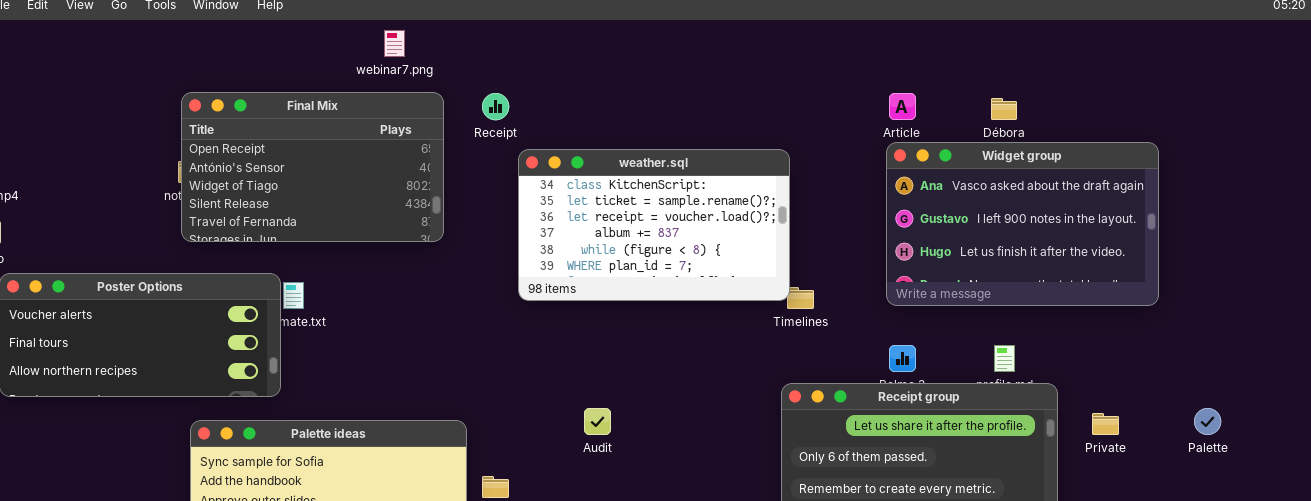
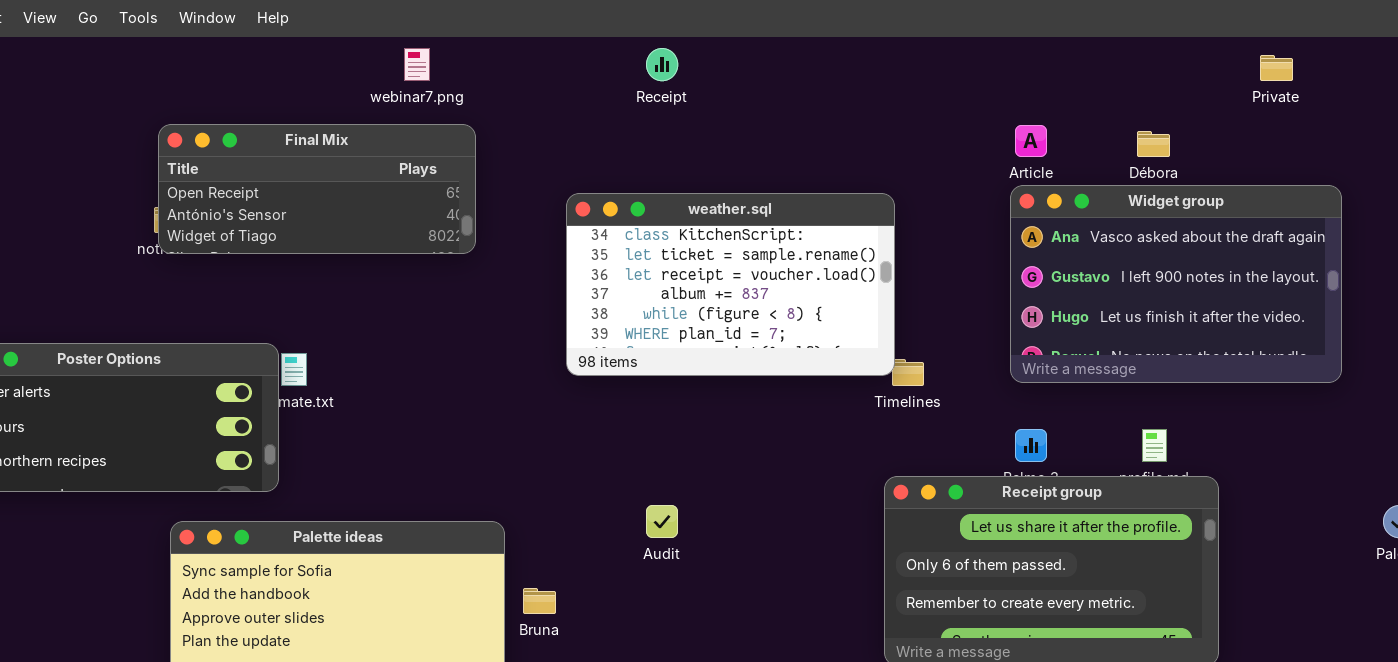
Final Mix: [181,92,444,242] -> [158,124,476,254], resized
Receipt: [482,93,509,120] -> [646,48,678,81], moved
Private: [1092,413,1119,435] -> [1260,55,1293,81], moved

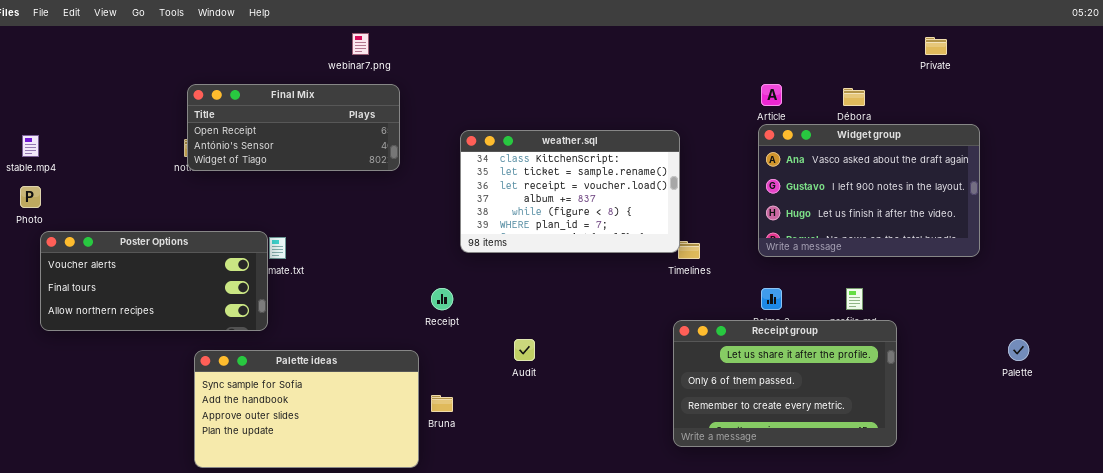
Receipt: [646,48,678,81] -> [431,288,453,310], moved

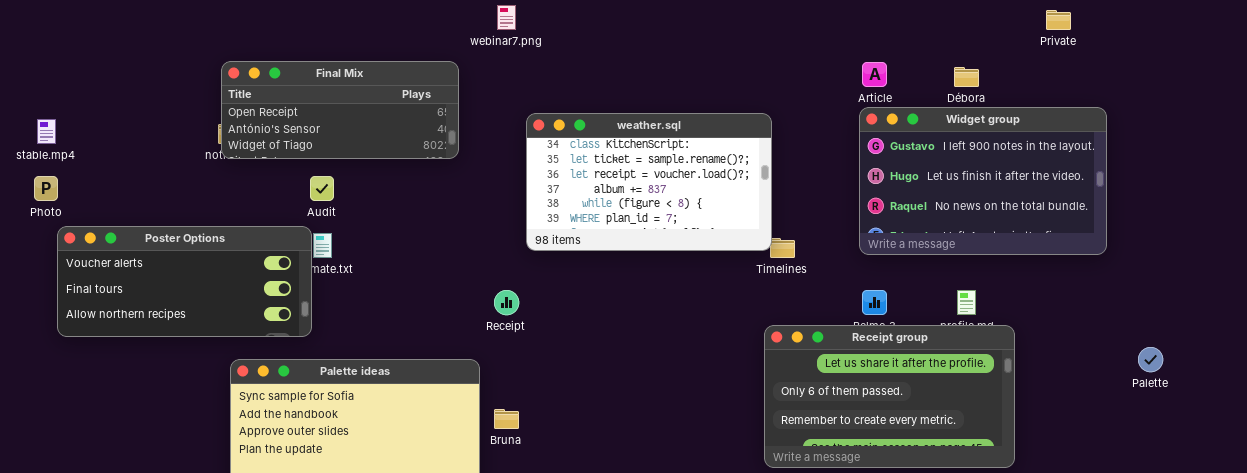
webinar7.png: [352,33,369,55] -> [497,5,516,30], moved
Widget group: [758,124,980,257] -> [859,107,1107,255], scrolled down 1 row
Audit: [514,339,535,361] -> [310,176,334,201], moved

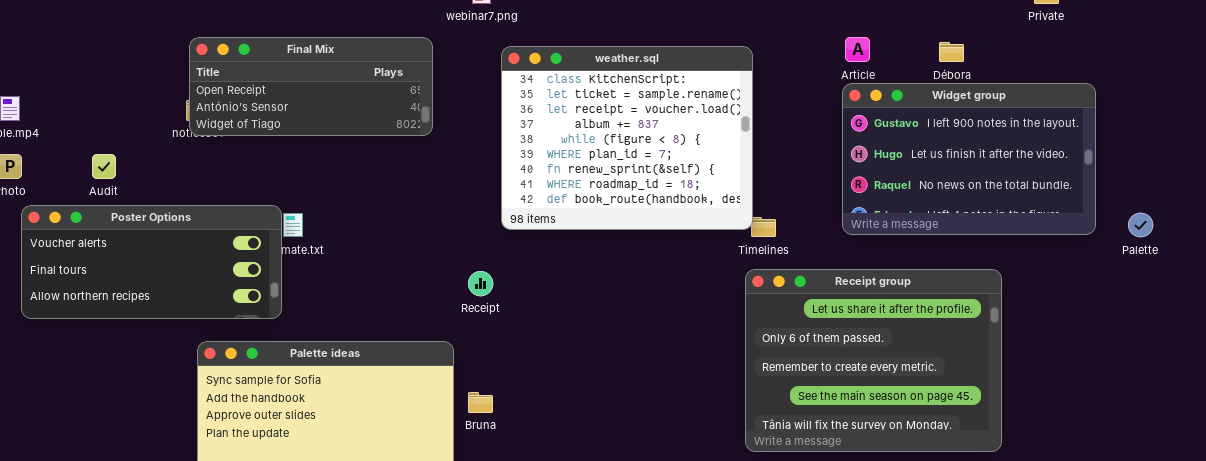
weather.sql: [526,113,772,251] -> [501,46,753,230], resized
Audit: [310,176,334,201] -> [92,154,116,179], moved
Receipt group: [764,325,1015,468] -> [745,269,1002,452], resized
Palette: [1138,347,1163,372] -> [1128,213,1153,237], moved

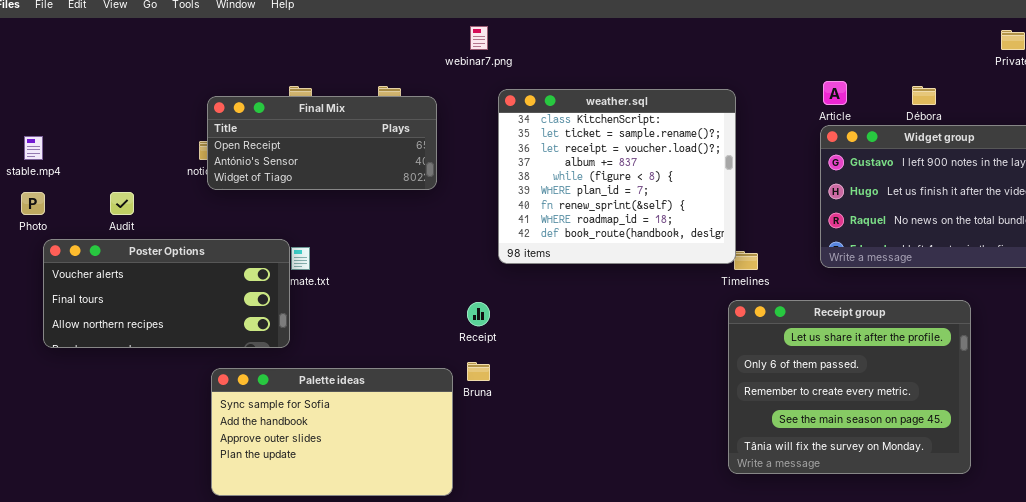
Final Mix: [189,37,433,136] -> [207,96,437,190], moved
Bruna: [468,392,493,413] -> [467,362,490,381], moved

